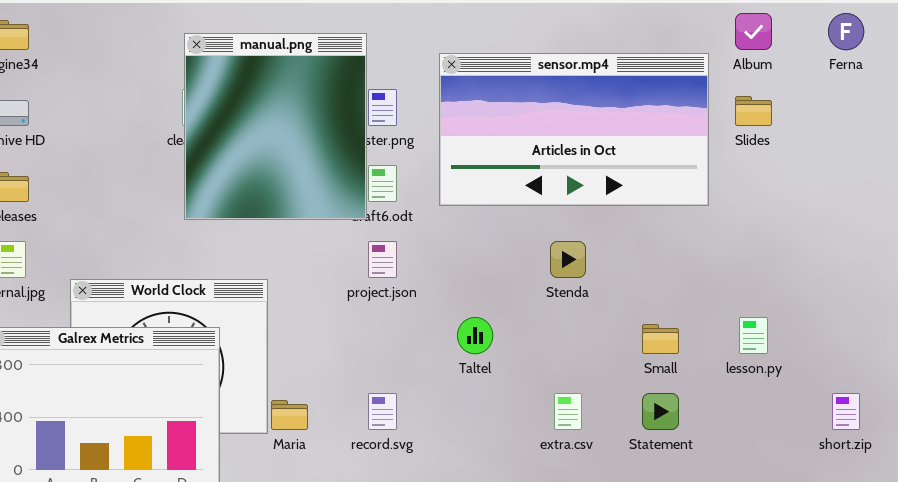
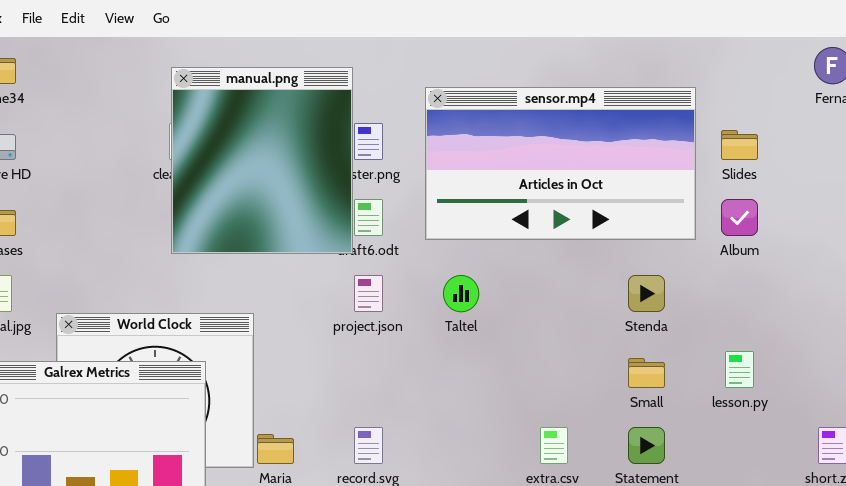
Album: [735,13,772,50] -> [721,199,758,236], moved
Stenda: [550,241,586,278] -> [628,275,665,312], moved
Taltel: [457,317,493,354] -> [443,275,479,312], moved

